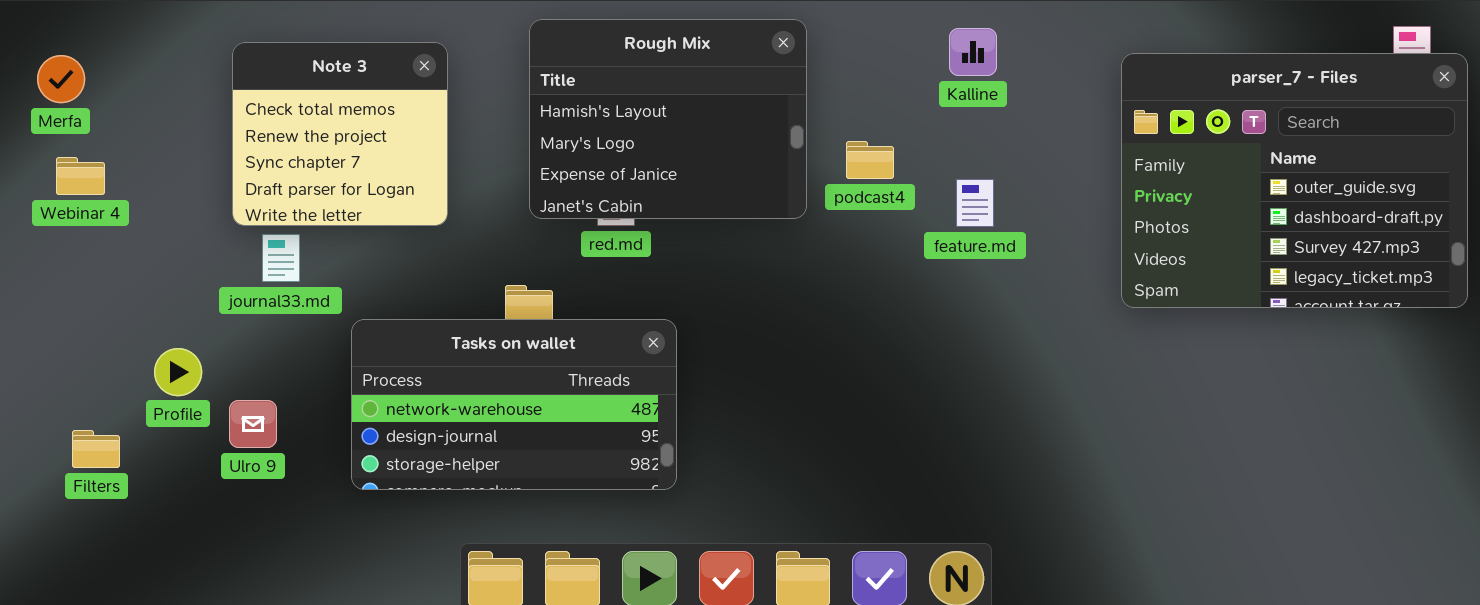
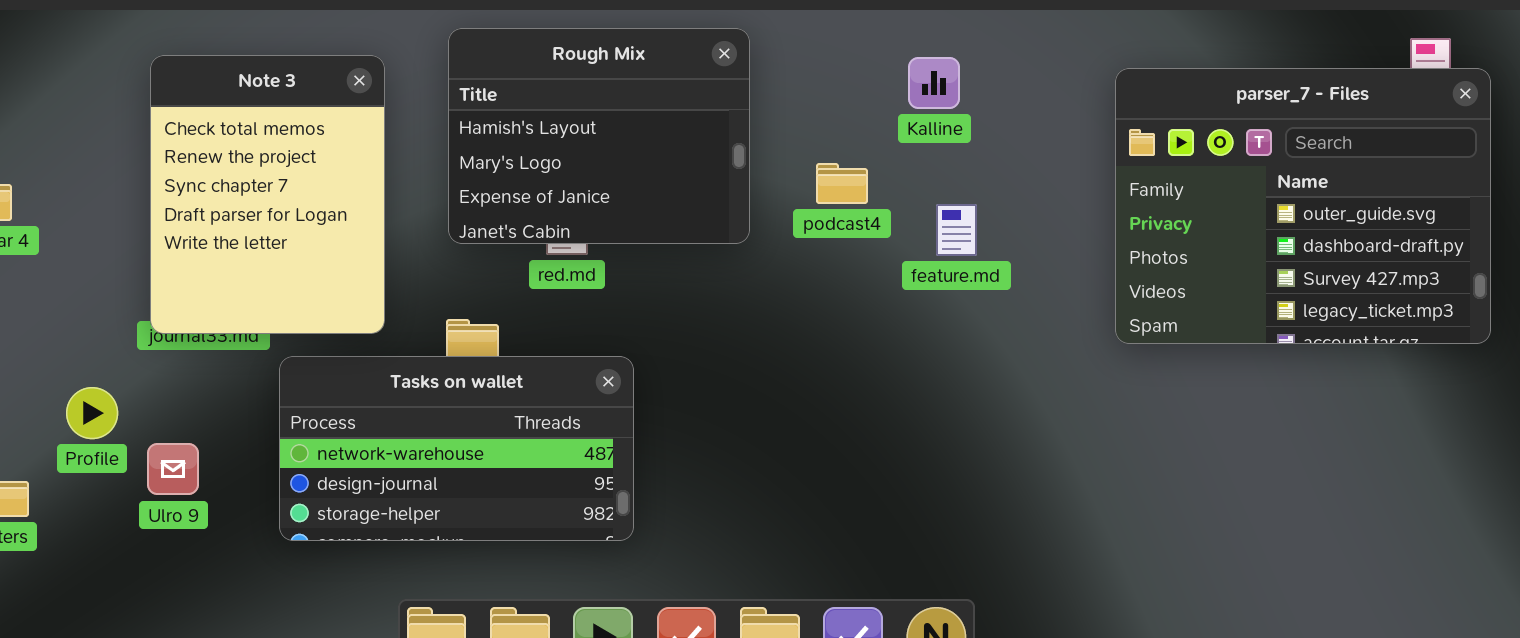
Rough Mix: [529,19,807,219] -> [448,28,750,244], moved
Kalline: [949,28,997,76] -> [908,57,960,109], moved
Note 3: [232,42,448,226] -> [150,55,385,334], resized

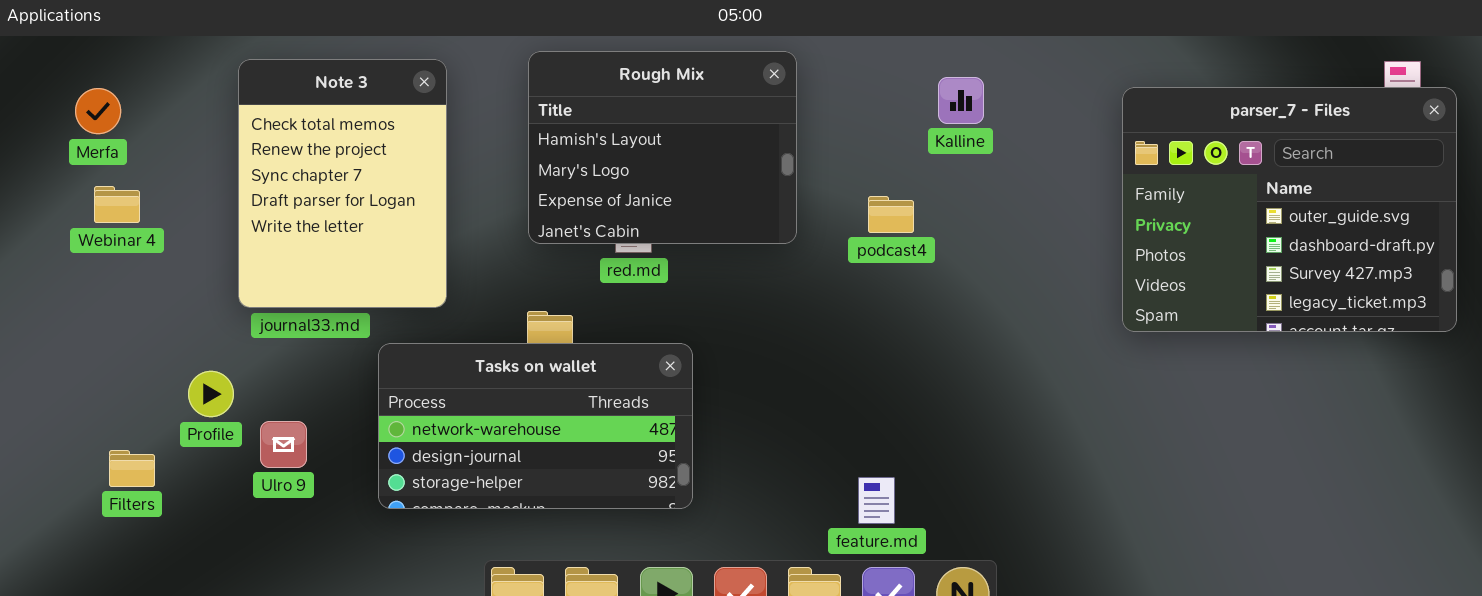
Note 3: [150,55,385,334] -> [238,59,447,308], moved
podcast4: [816,163,868,204] -> [868,196,914,233], moved
feature.md: [936,204,977,256] -> [858,477,895,524], moved

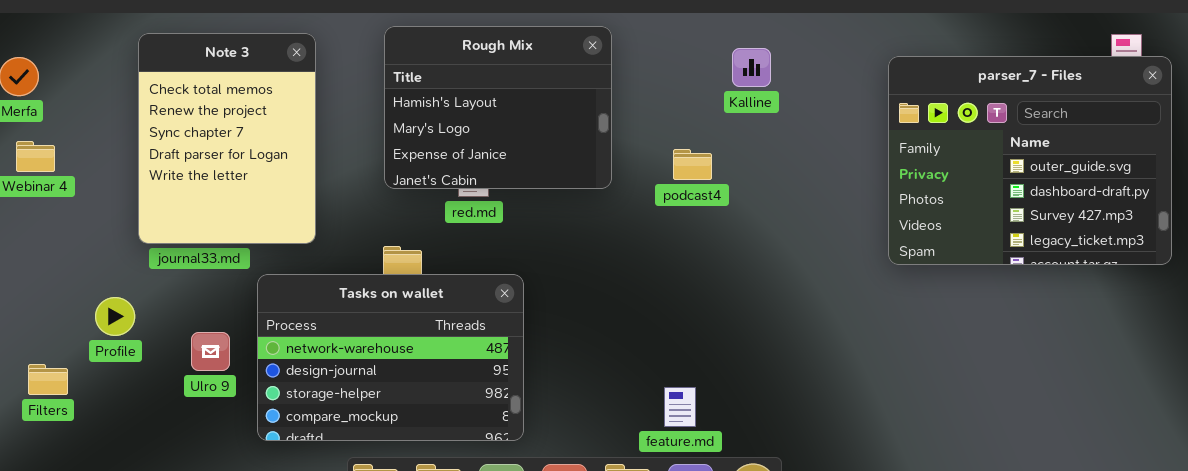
Tasks on wallet: [378,343,693,509] -> [257,274,524,441], resized
Ulro 9: [260,421,307,468] -> [191,332,230,371], moved

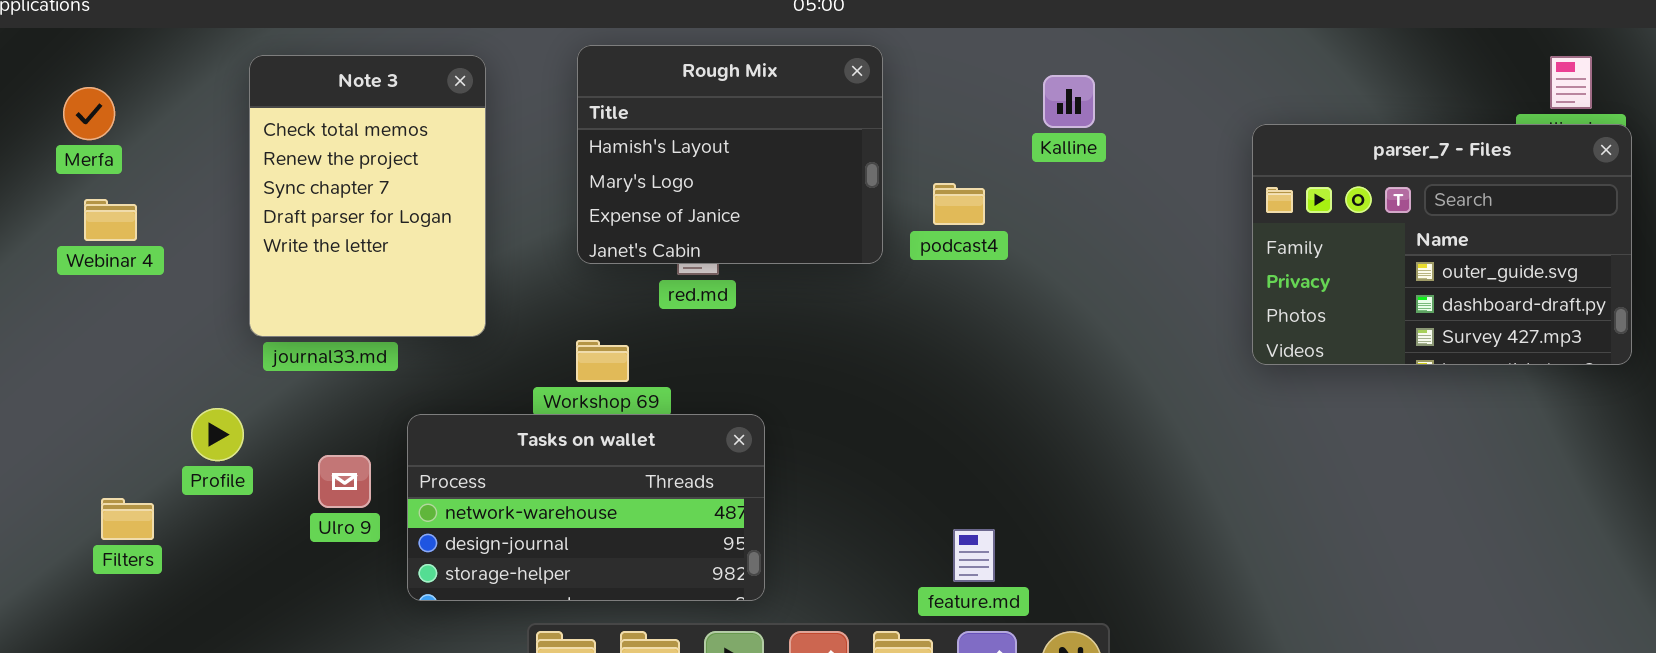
parser_7 - Files: [888,56,1172,265] -> [1252,124,1632,365], resized
podcast4: [673,149,712,180] -> [933,183,985,225], moved
Tasks on wallet: [257,274,524,441] -> [407,414,765,601], resized

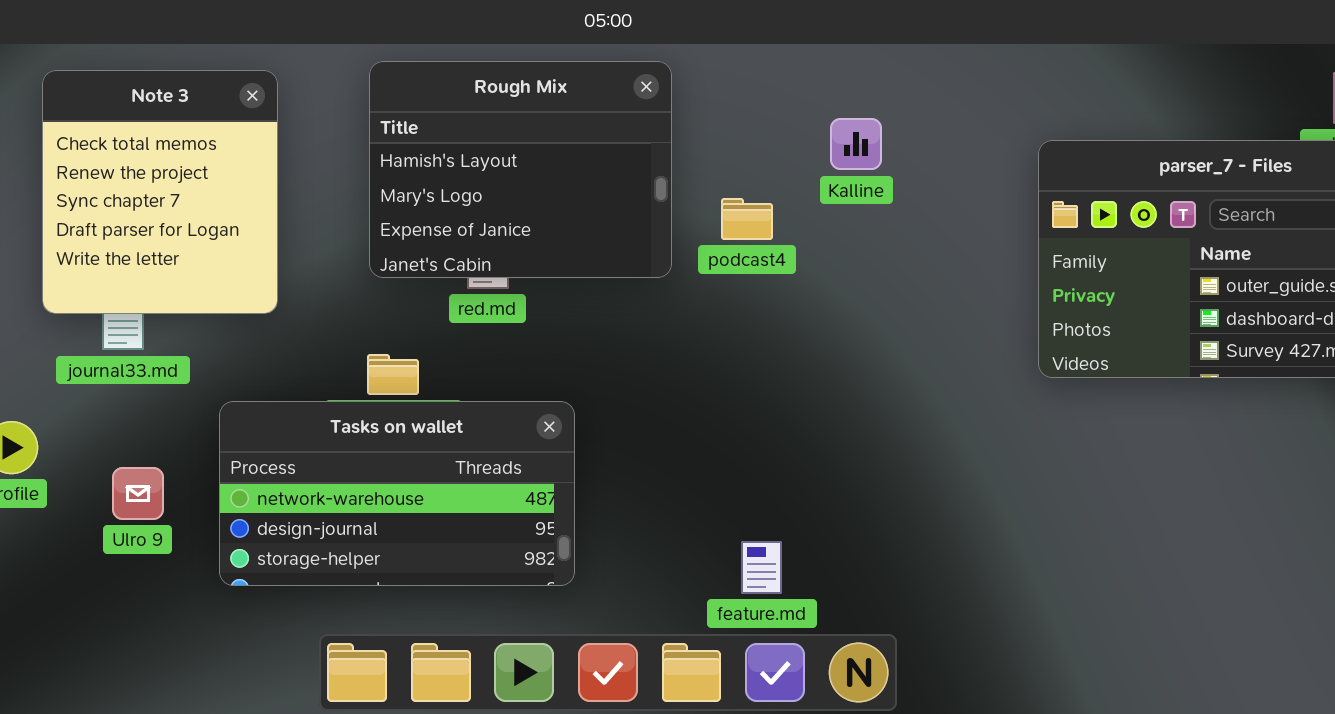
Note 3: [249,55,486,337] -> [42,70,278,314], resized
Kalline: [1043,75,1095,128] -> [830,118,882,170], moved
Tasks on wallet: [407,414,765,601] -> [219,401,575,586], moved

